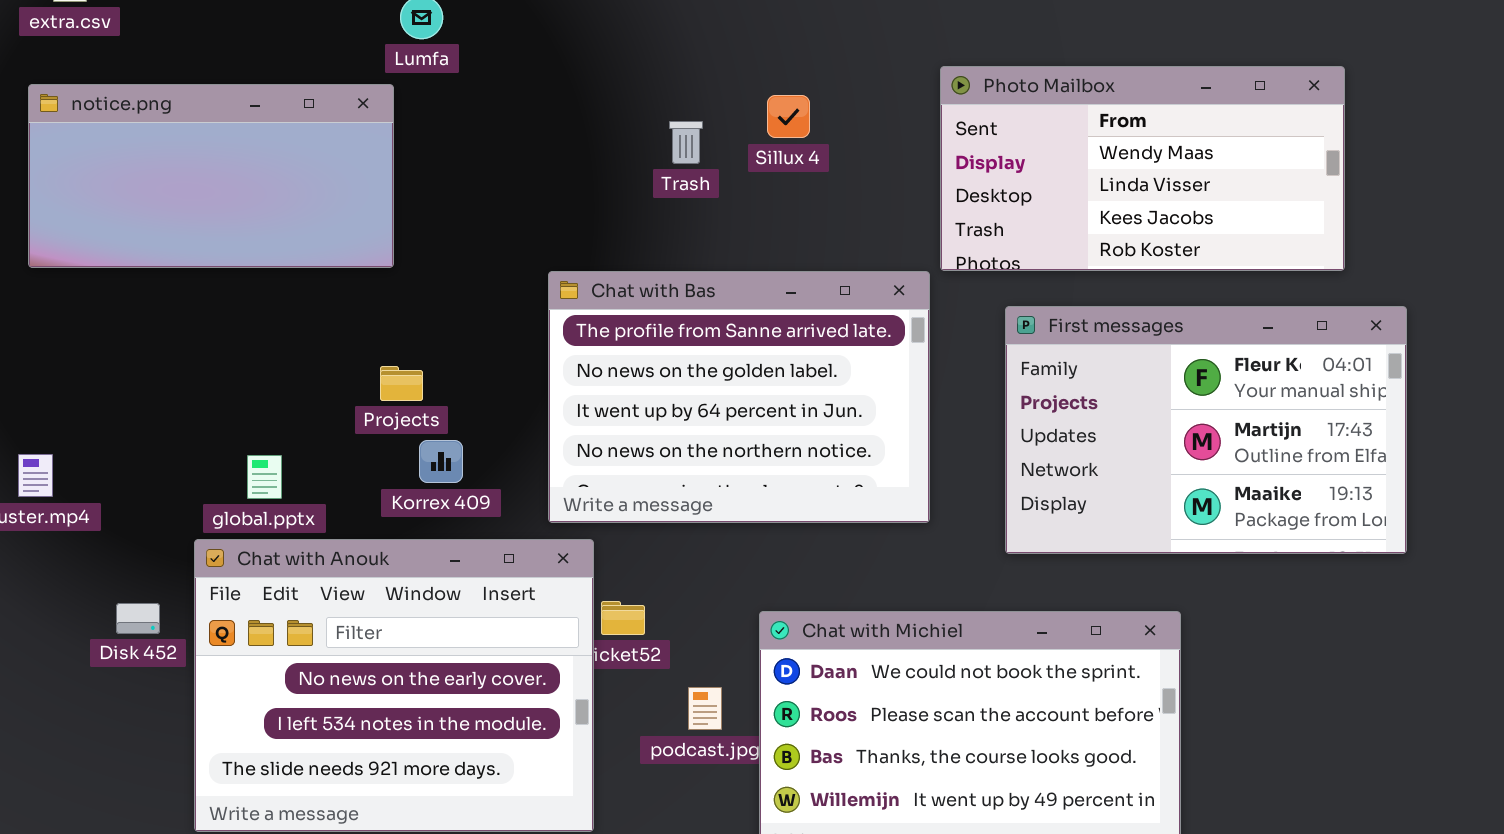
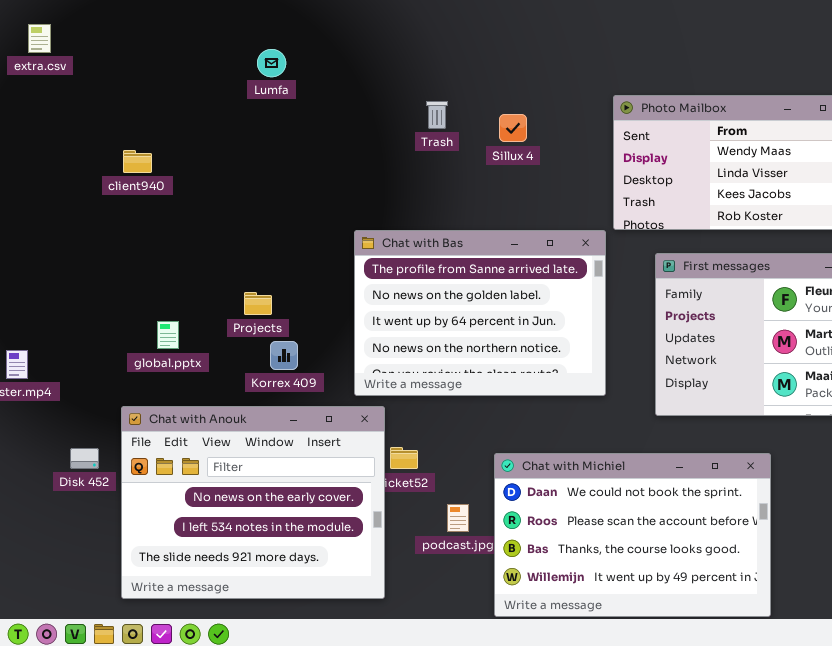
notice.png: [28,84,394,268] -> none, closed
Trash: [669,121,703,164] -> [426,101,448,129], moved
global.pptx: [247,455,282,499] -> [157,321,179,349], moved

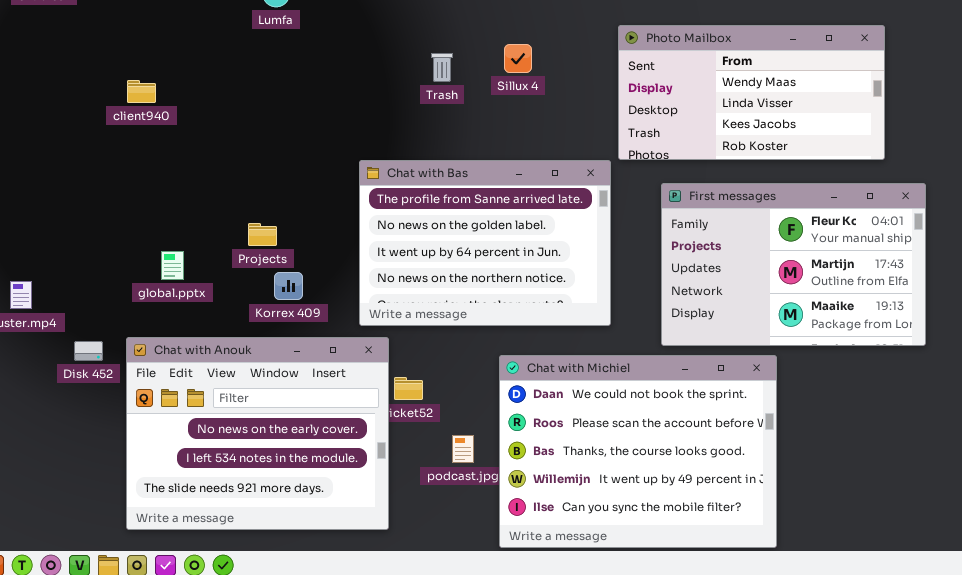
Trash: [426,101,448,129] -> [431,53,453,82], moved
Disk 452: [70,448,99,469] -> [74,341,103,361], moved
Chat with Michiel: [494,453,771,617] -> [499,355,777,548], resized

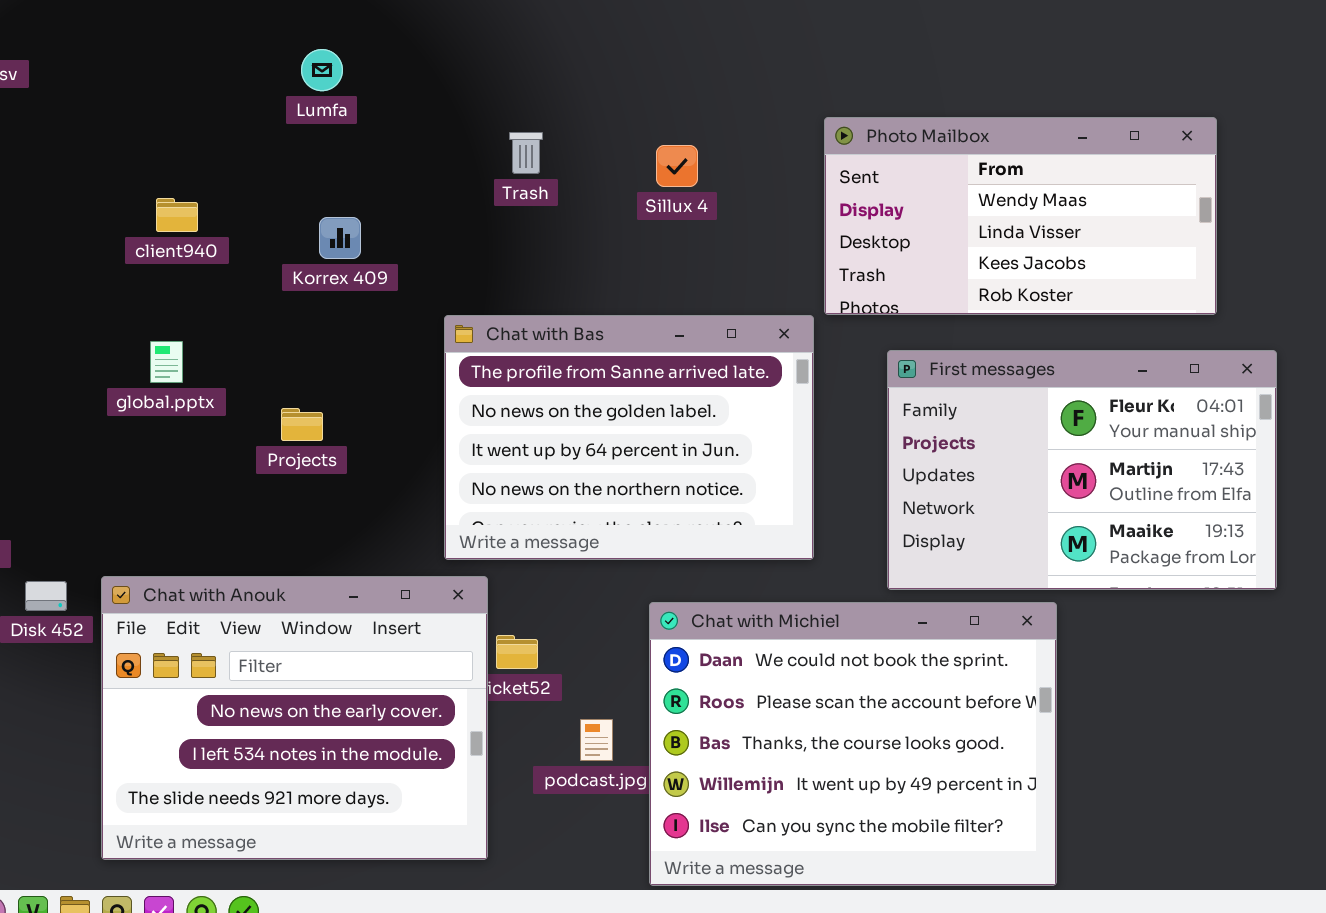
Trash: [431,53,453,82] -> [509,132,543,174], moved
client940: [127,80,156,103] -> [156,198,198,232], moved
global.pptx: [161,251,184,280] -> [150,341,183,383], moved
Korrex 409: [274,272,303,300] -> [319,217,361,259], moved

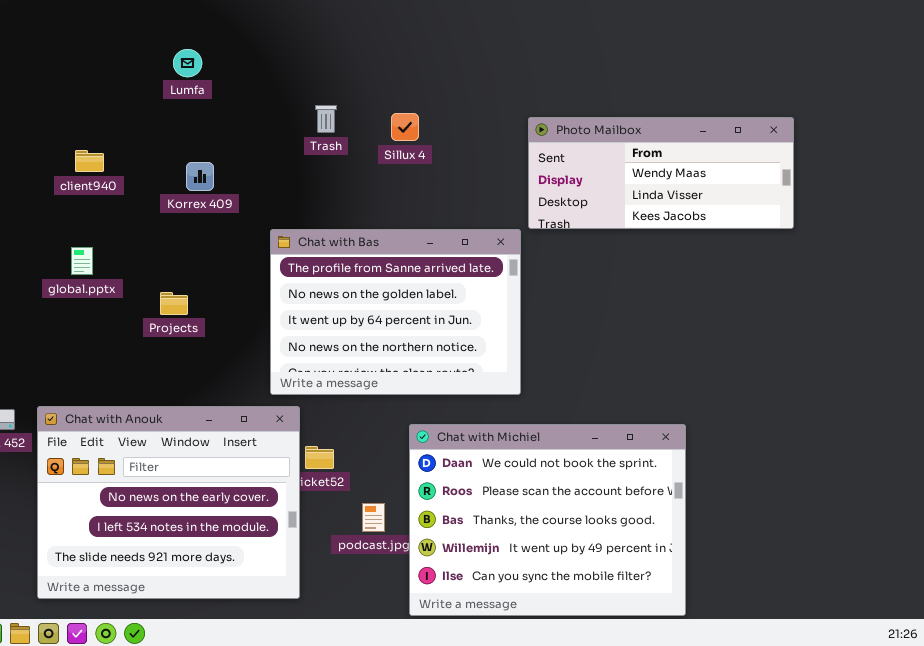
Photo Mailbox: [824,117,1217,315] -> [528,117,794,229], resized
Sillux 4: [656,145,698,187] -> [391,113,419,141], moved
First messages: [887,350,1277,590] -> none, closed

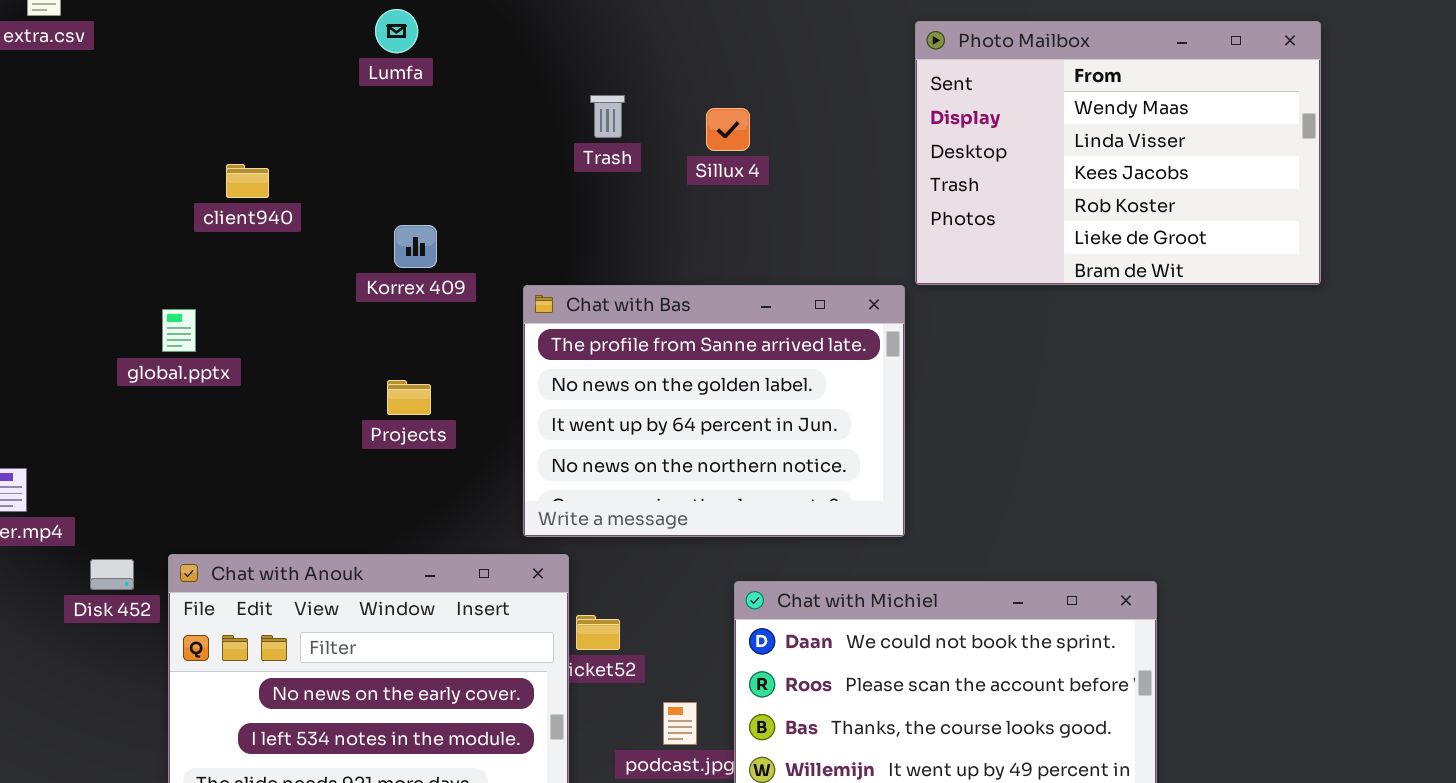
Photo Mailbox: [528,117,794,229] -> [915,21,1321,285], resized
Korrex 409: [186,162,214,191] -> [394,225,437,268], moved
global.pptx: [71,247,93,275] -> [162,309,196,352], moved
Projects: [160,292,188,315] -> [387,380,431,415], moved

